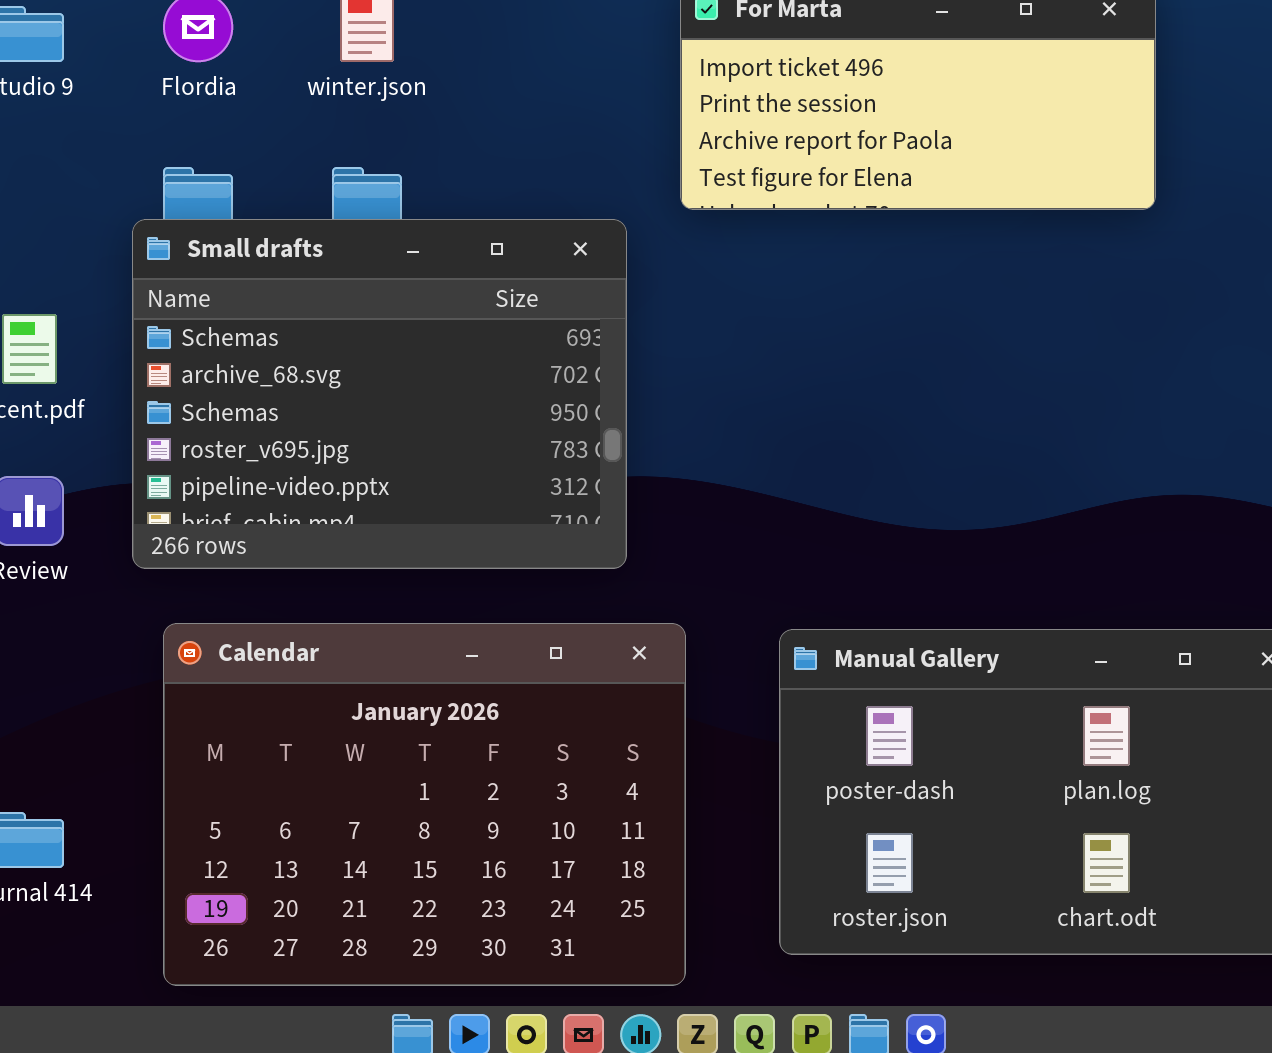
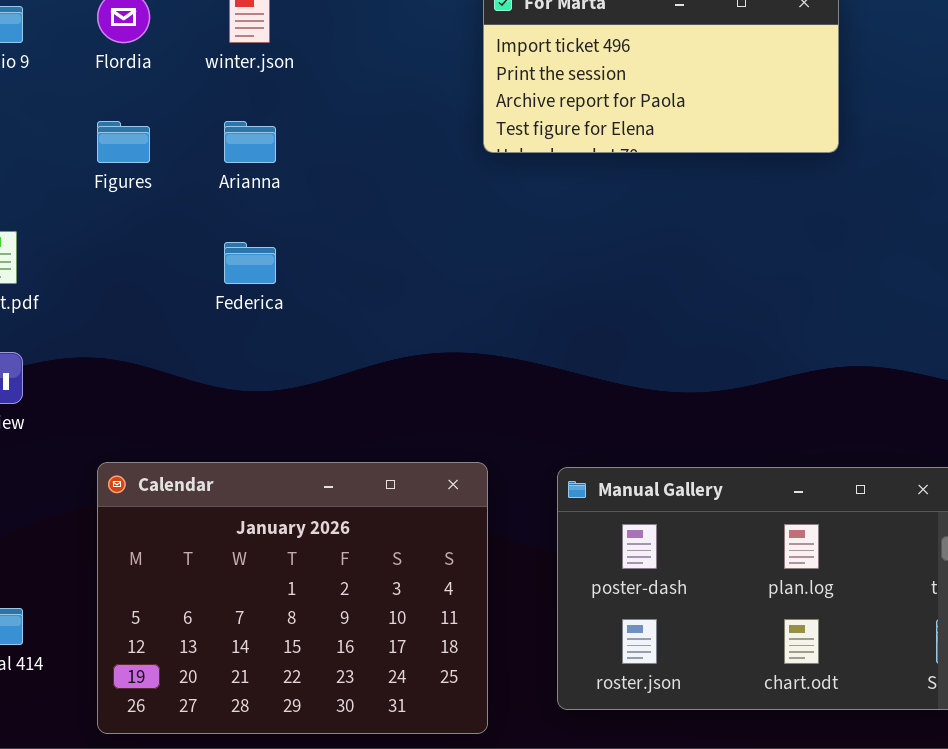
Small drafts: [132,219,627,569] -> none, closed

